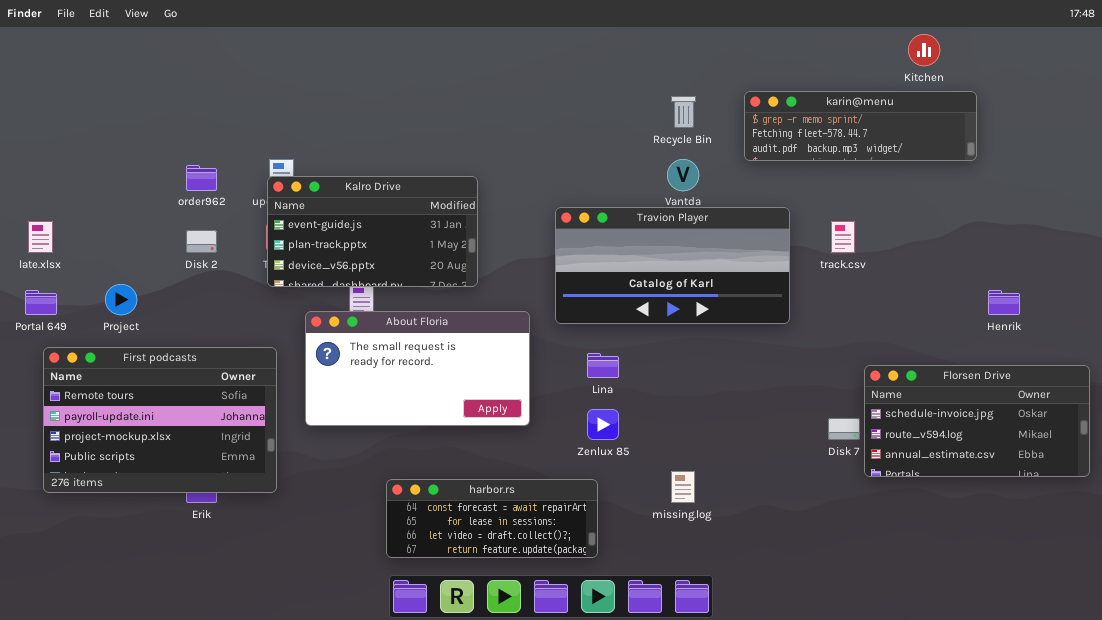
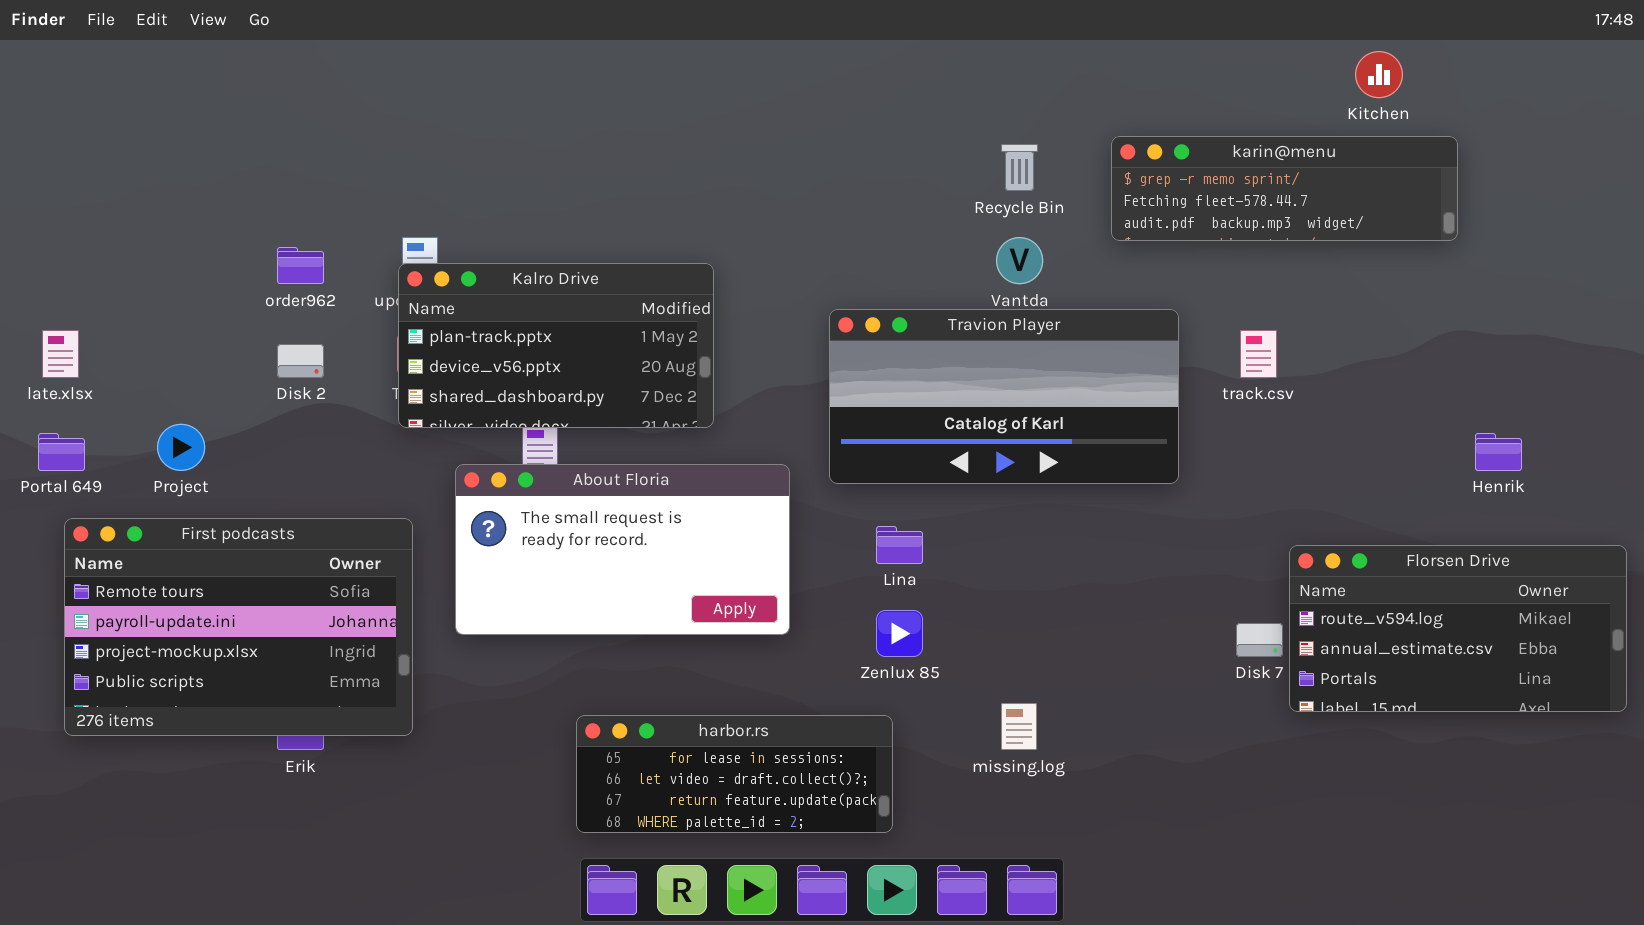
Kalro Drive: [267,176,478,287] -> [398,263,714,428], scrolled down 1 row
Florsen Drive: [864,365,1090,477] -> [1289,545,1627,712], scrolled down 1 row
harbor.rs: [386,479,598,558] -> [576,715,893,833], scrolled down 1 row

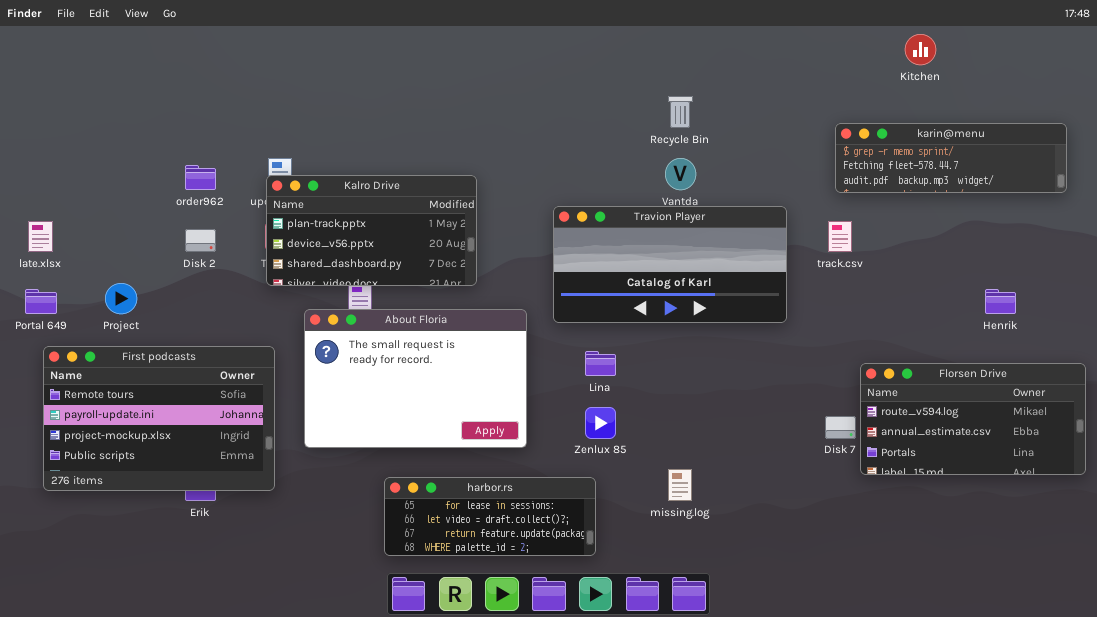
karin@menu: [1111,136,1458,241] -> [835,123,1067,193], moved
About Floria: [455,464,790,635] -> [304,309,527,448], resized

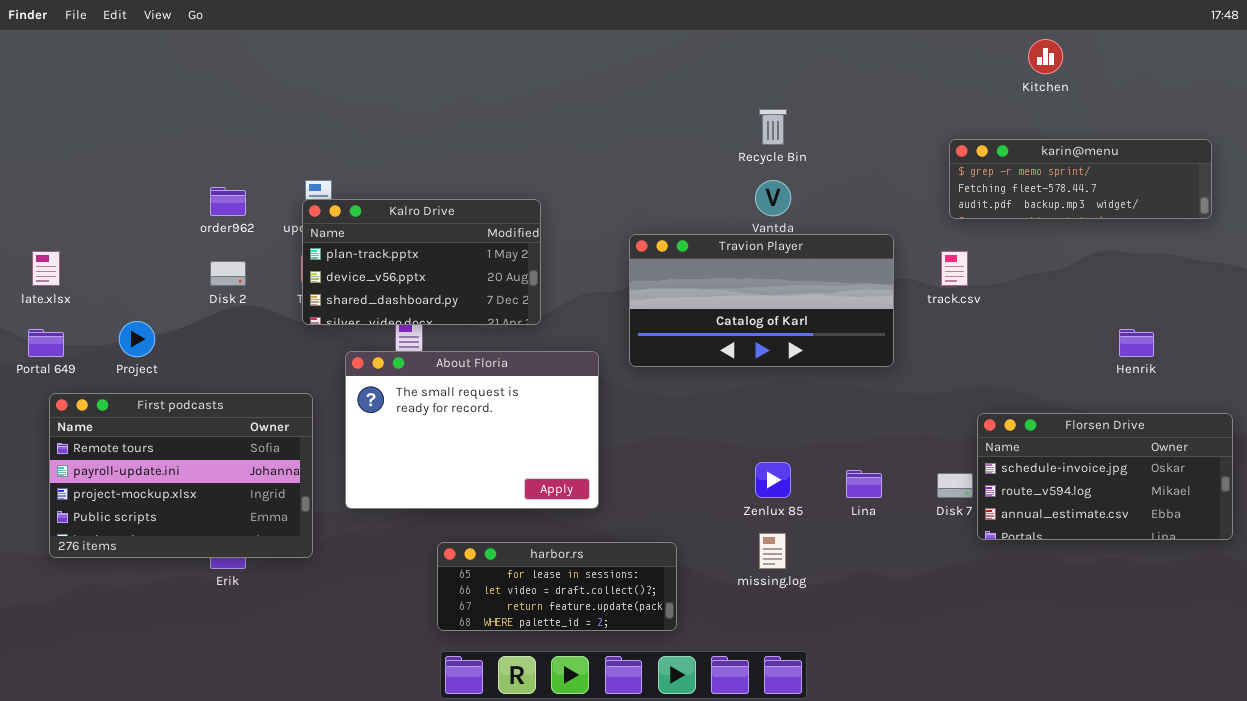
Lina: [585,351,616,376] -> [846,470,882,498], moved
Florsen Drive: [860,363,1086,475] -> [977,413,1233,540], scrolled up 1 row
Zenlux 85: [585,407,616,439] -> [755,462,791,498], moved

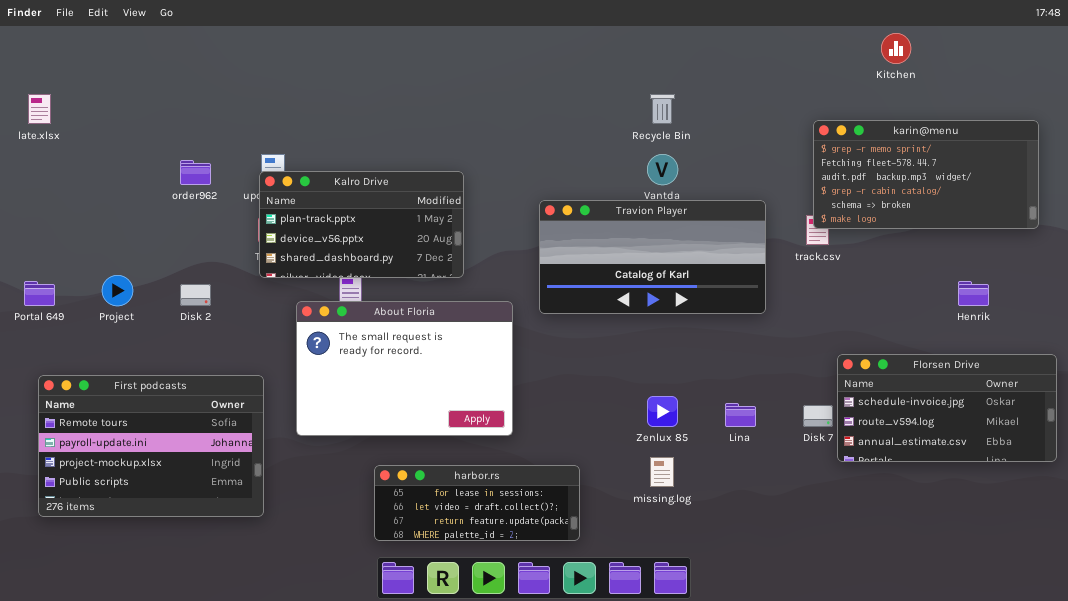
karin@menu: [949,139,1212,219] -> [813,120,1039,229], resized
late.xlsx: [32,251,60,286] -> [28,94,51,124], moved
Disk 2: [210,261,246,286] -> [180,284,211,306], moved
First podcasts: [49,393,313,558] -> [38,375,264,517], moved

